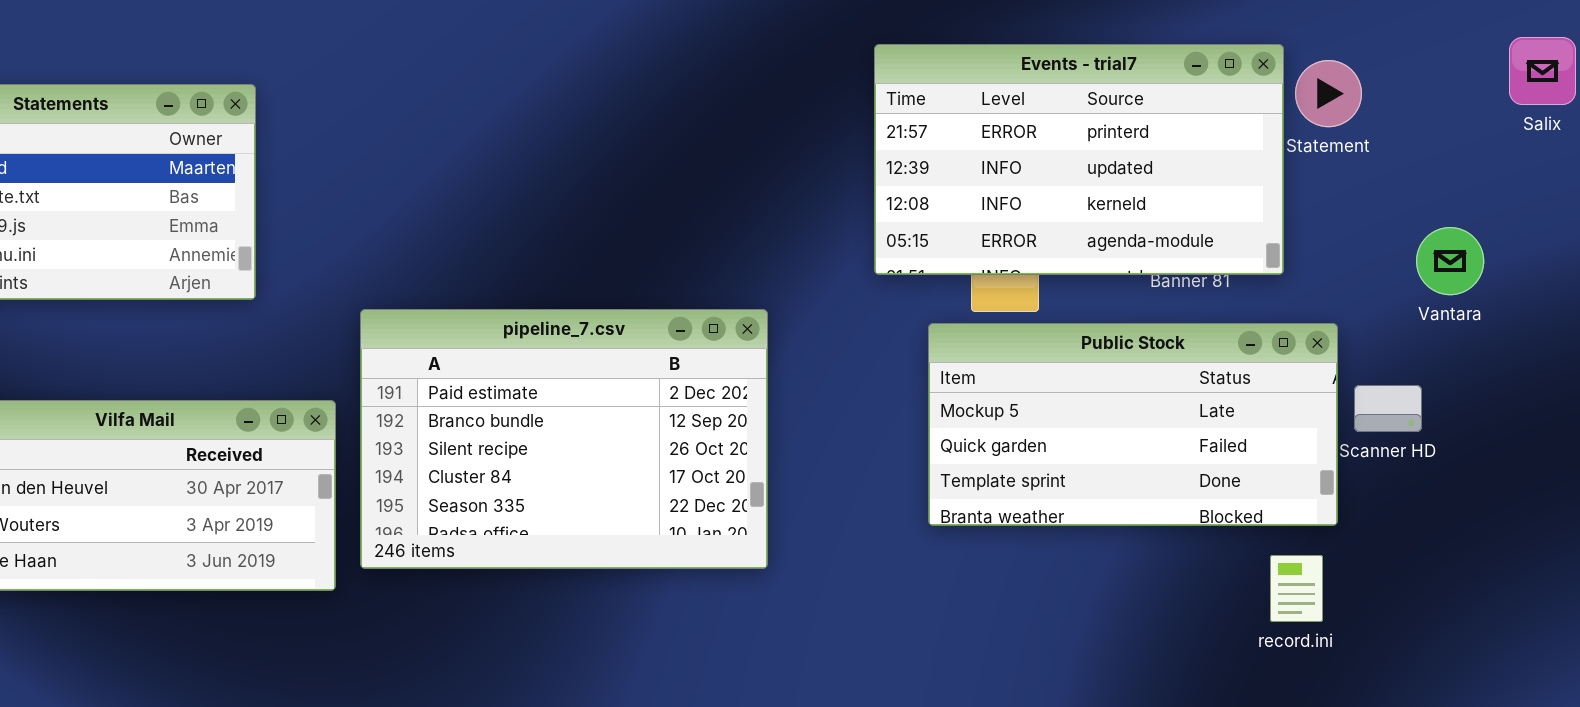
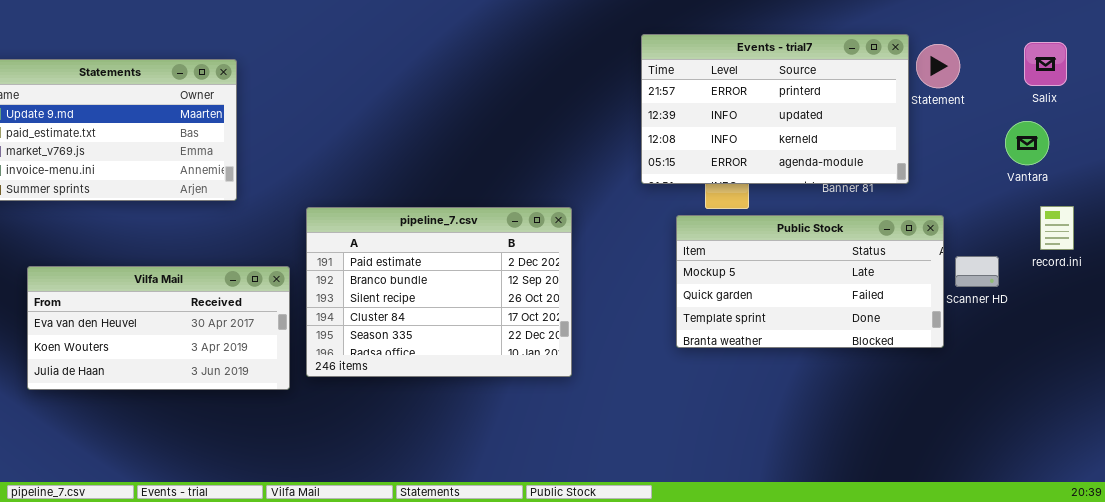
Salix: [1509,37,1576,105] -> [1024,42,1067,86], moved
Vantara: [1416,227,1484,295] -> [1005,121,1049,165], moved
record.ini: [1270,555,1323,622] -> [1040,206,1074,250], moved

